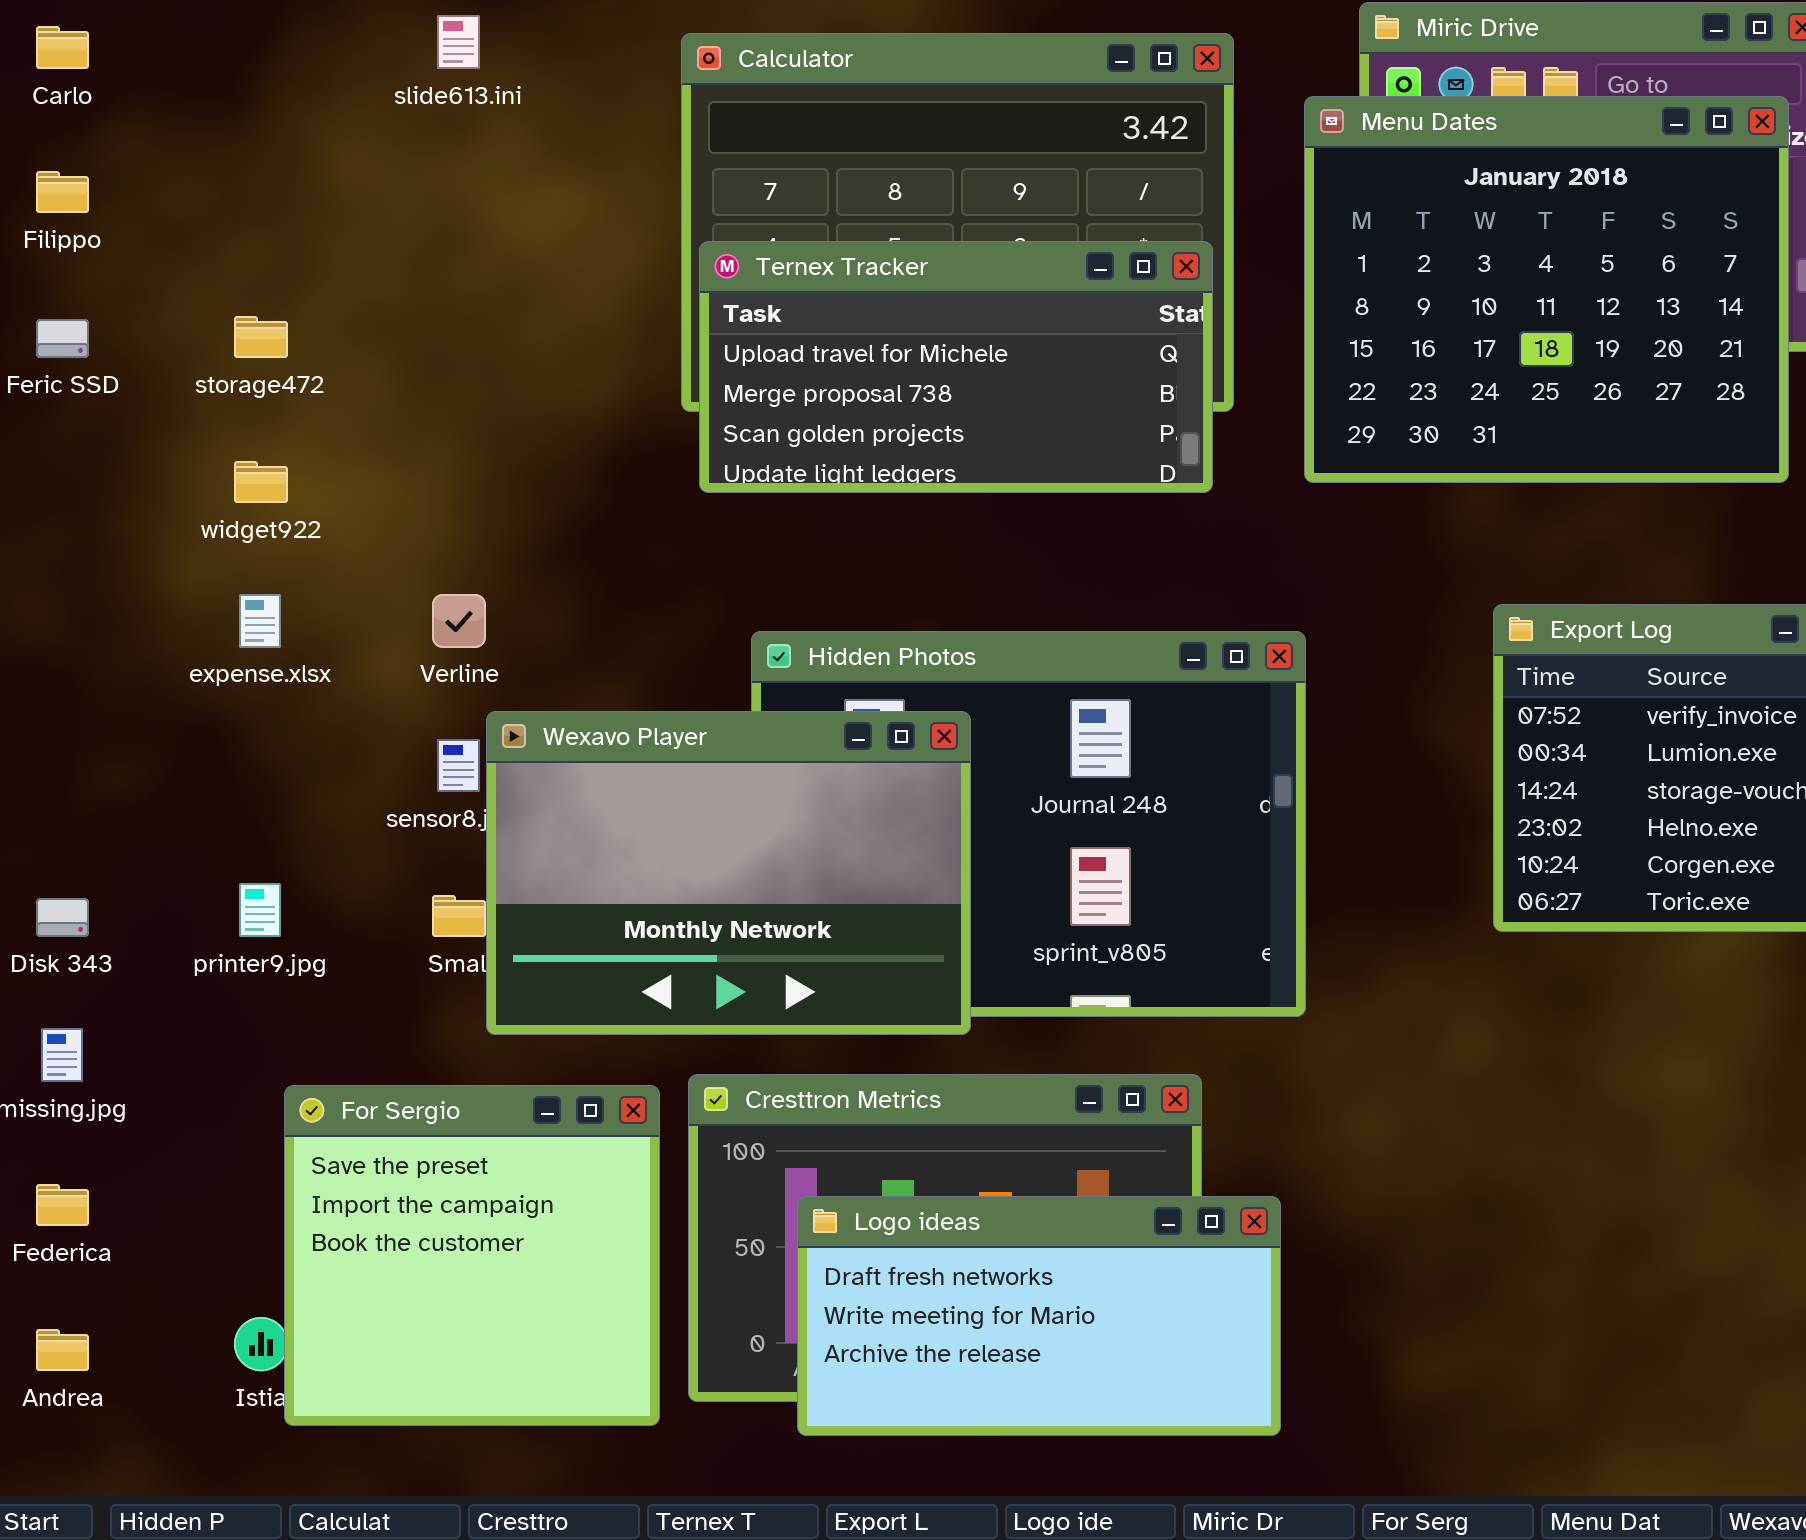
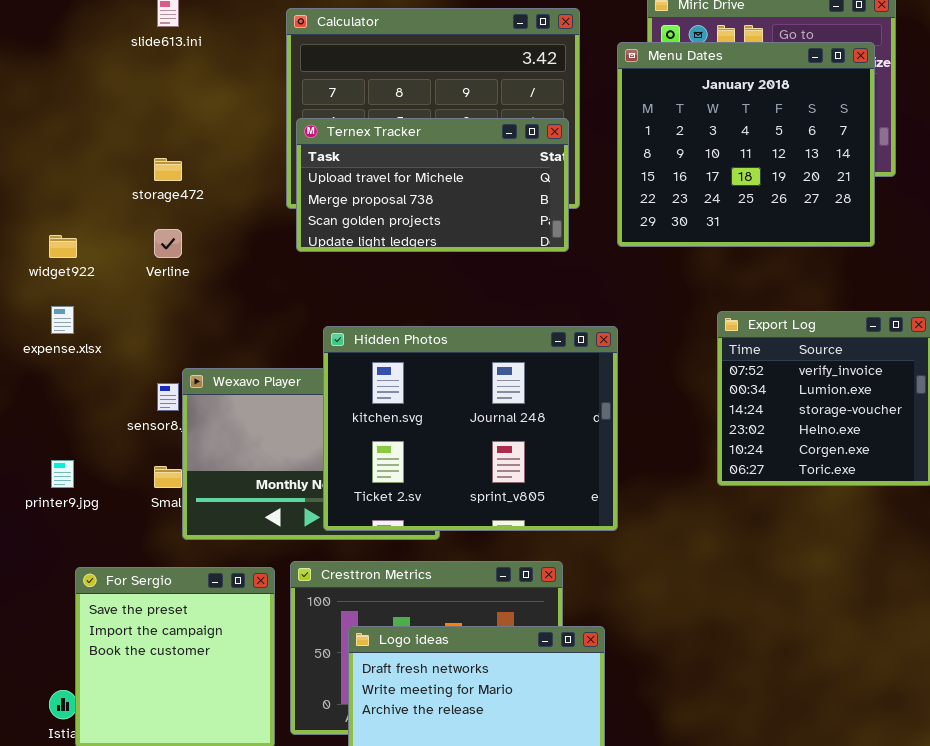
storage472: [234,316,288,358] -> [154,158,182,181], moved
Verline: [432,594,486,648] -> [154,229,182,258], moved
Hidden Photos: [751,631,1306,1017] -> [323,326,618,531], raised

